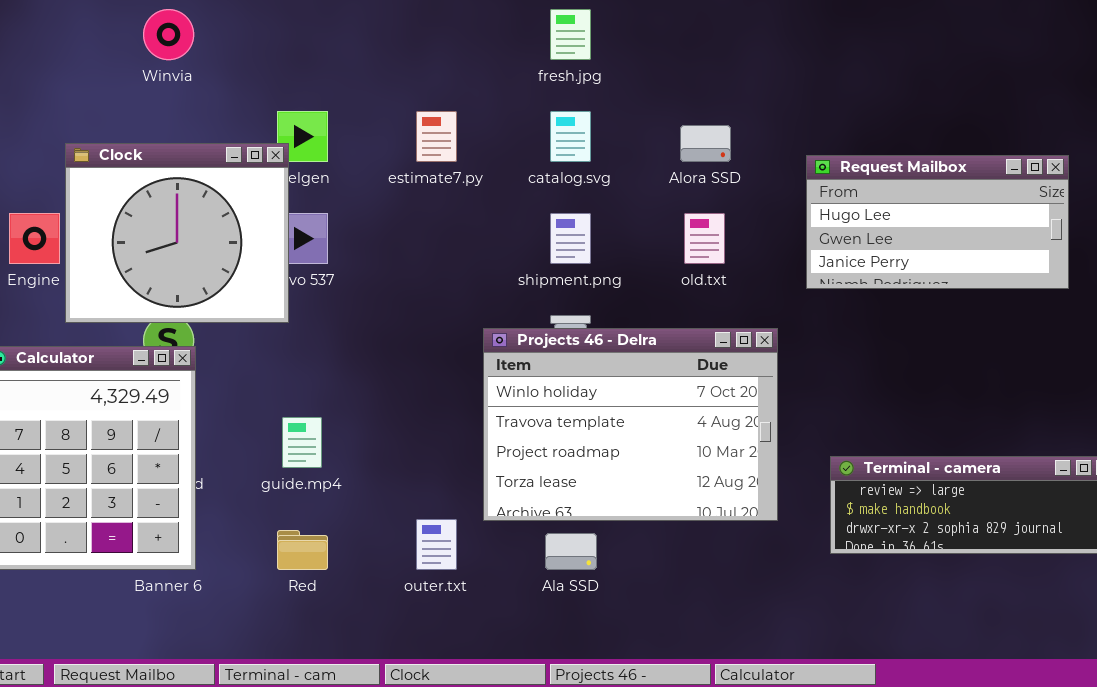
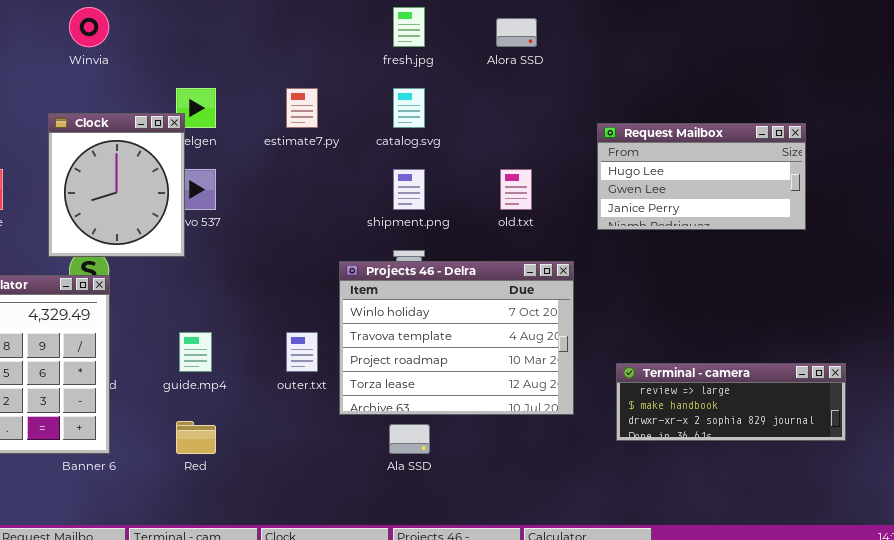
Alora SSD: [680,125,731,162] -> [496,18,537,47], moved
Clock: [65,143,289,323] -> [48,113,185,257], resized
outer.txt: [416,519,457,570] -> [286,332,318,372], moved

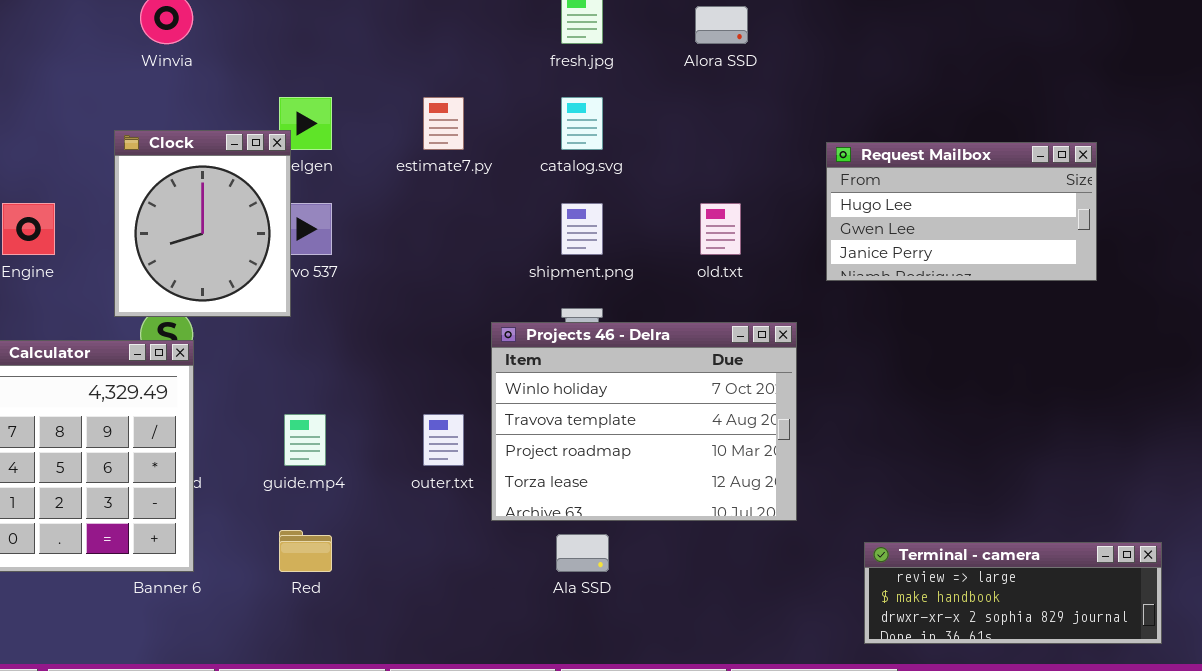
Terminal - camera: [616,363,846,441] -> [864,542,1162,644], moved

